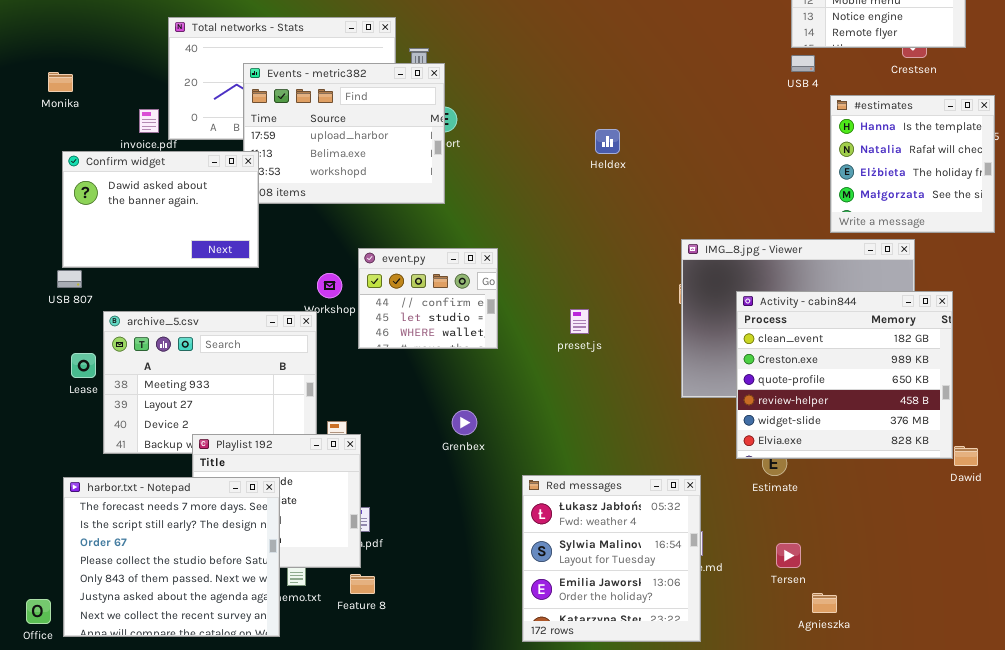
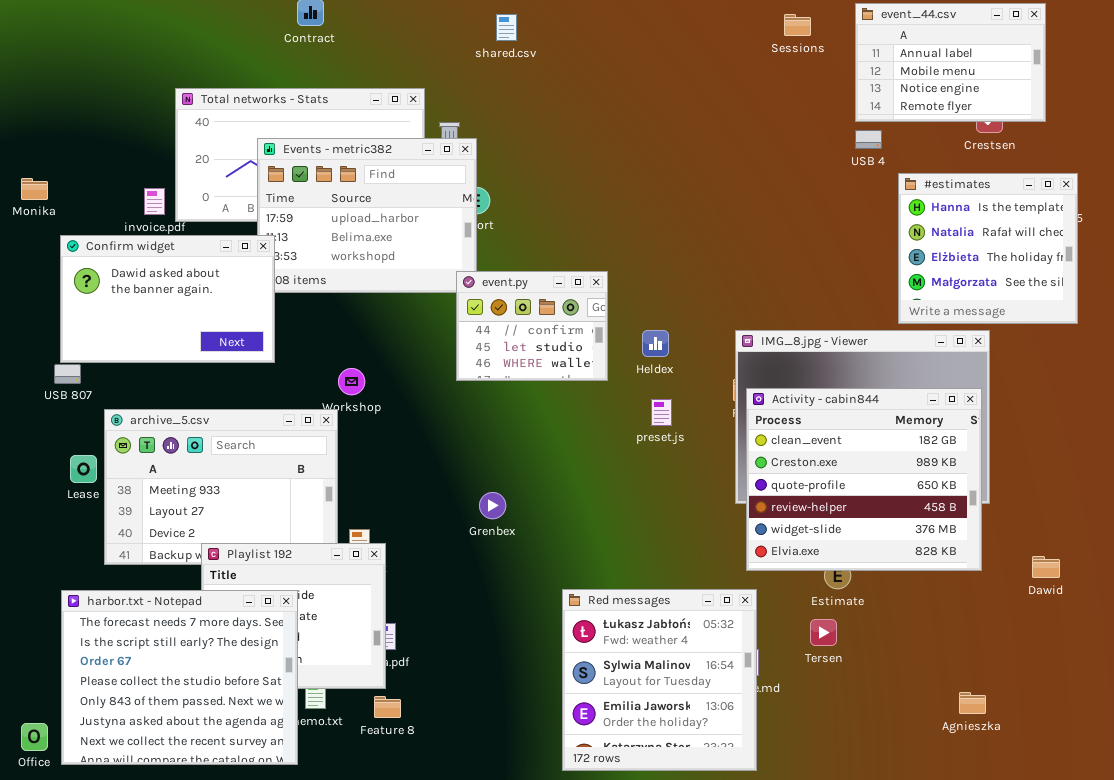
Monika: [48,72,73,92] -> [21,178,48,200], moved
Heldex: [595,129,620,154] -> [642,330,669,357], moved
event.py: [358,248,498,349] -> [456,271,608,381], moved
Activity - cabin844: [736,291,953,459] -> [746,388,982,571], moved
preset.js: [570,309,589,334] -> [651,399,672,426], moved
Grenbex: [452,410,477,435] -> [479,492,506,519], moved
Tersen: [776,543,801,568] -> [810,619,837,646], moved
Agnieszka: [812,593,837,613] -> [959,692,986,714], moved

